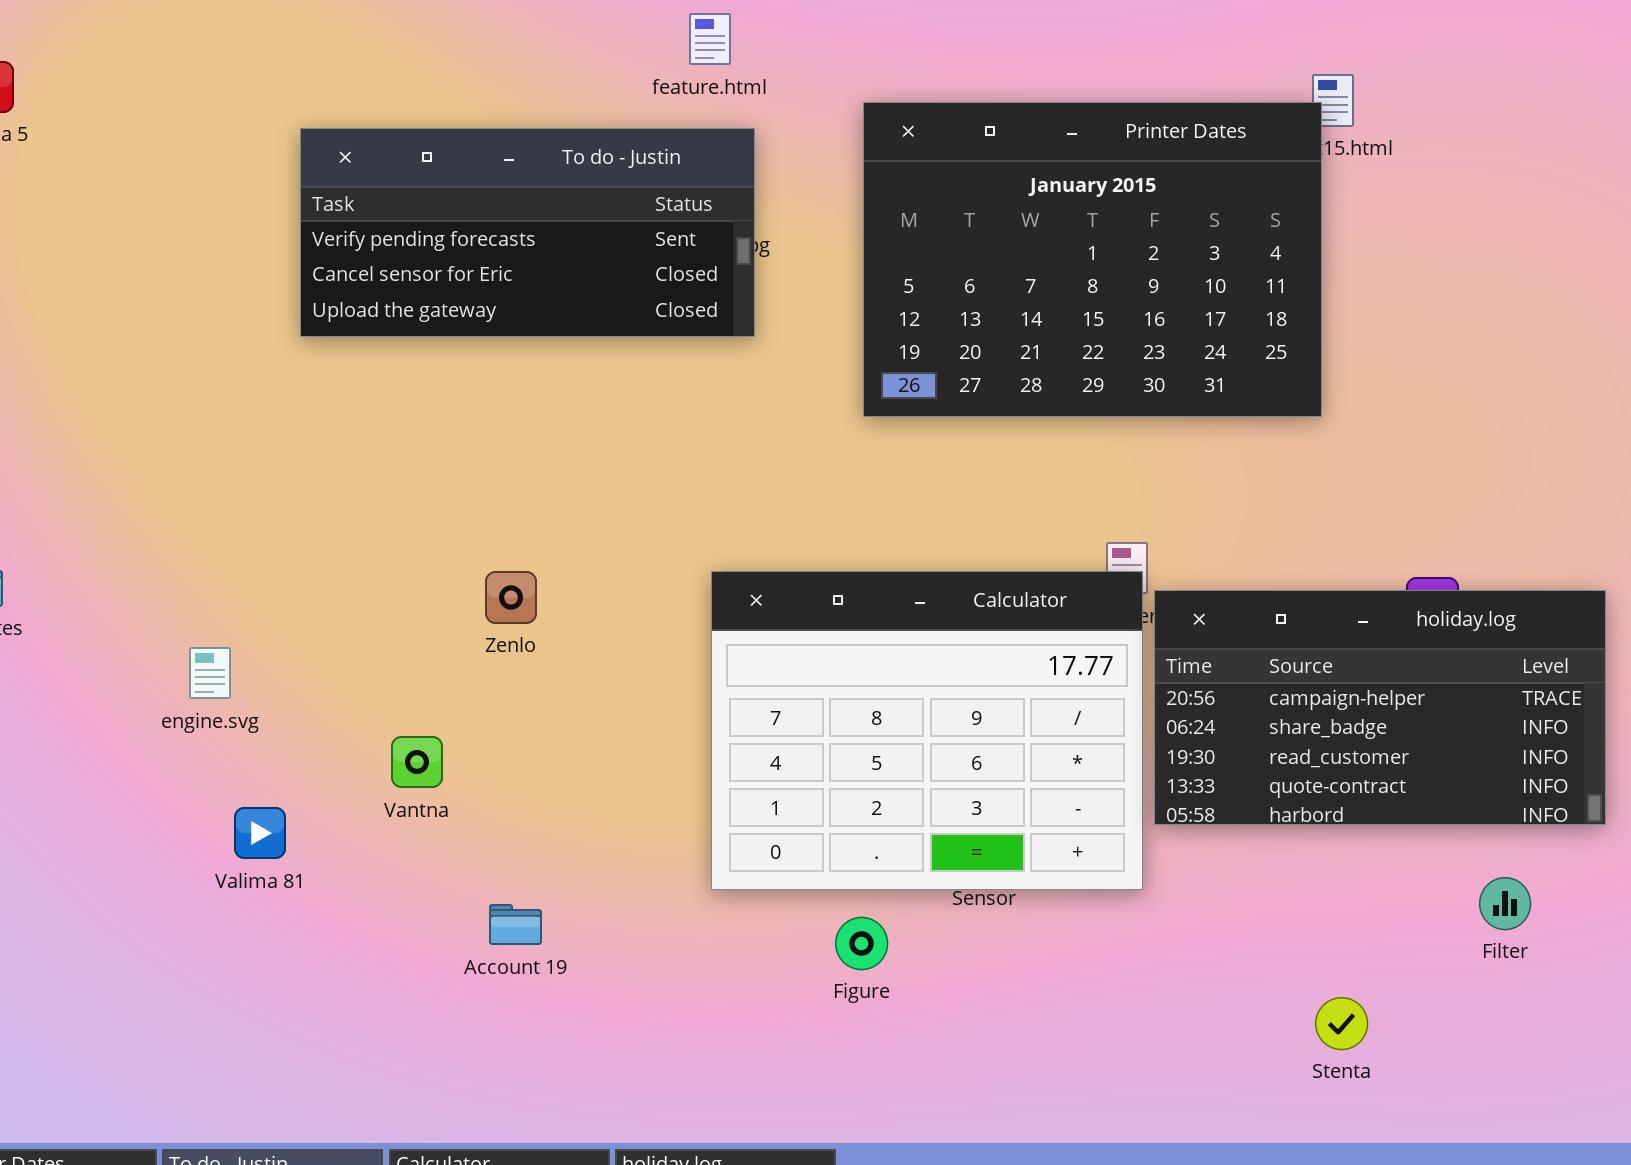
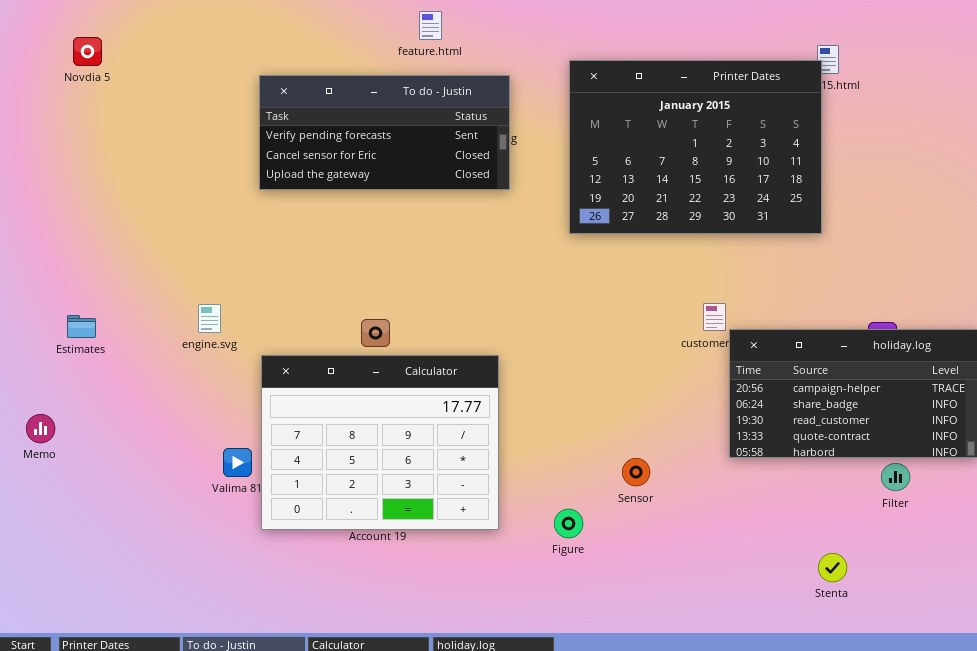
feature.html: [689,13,731,65] -> [419,11,442,40], moved
Calculator: [711,571,1143,890] -> [261,355,499,530], moved
engine.svg: [189,647,231,699] -> [198,304,221,333], moved
Filter: [1479,877,1531,930] -> [881,463,910,491], moved

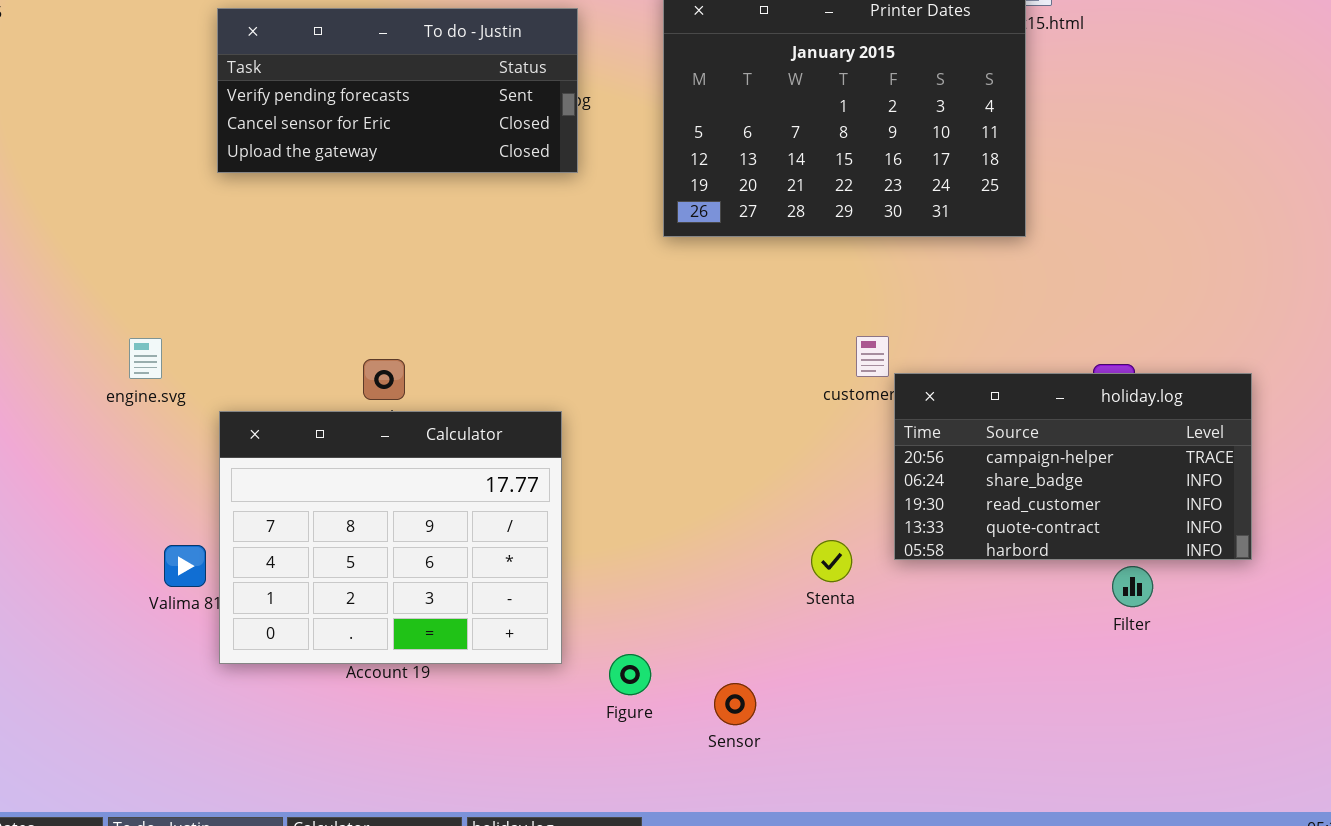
Sensor: [622,458,650,486] -> [714,683,756,725], moved
Figure: [554,509,583,538] -> [609,654,651,695], moved
Stenta: [818,553,847,582] -> [811,540,852,582], moved

